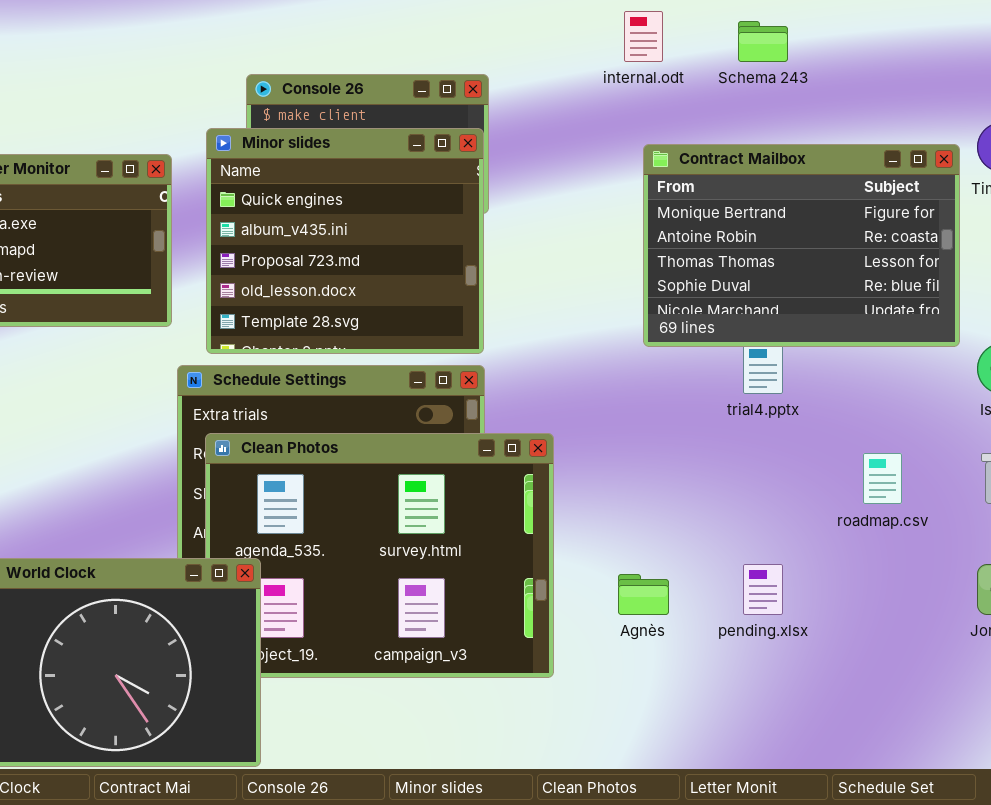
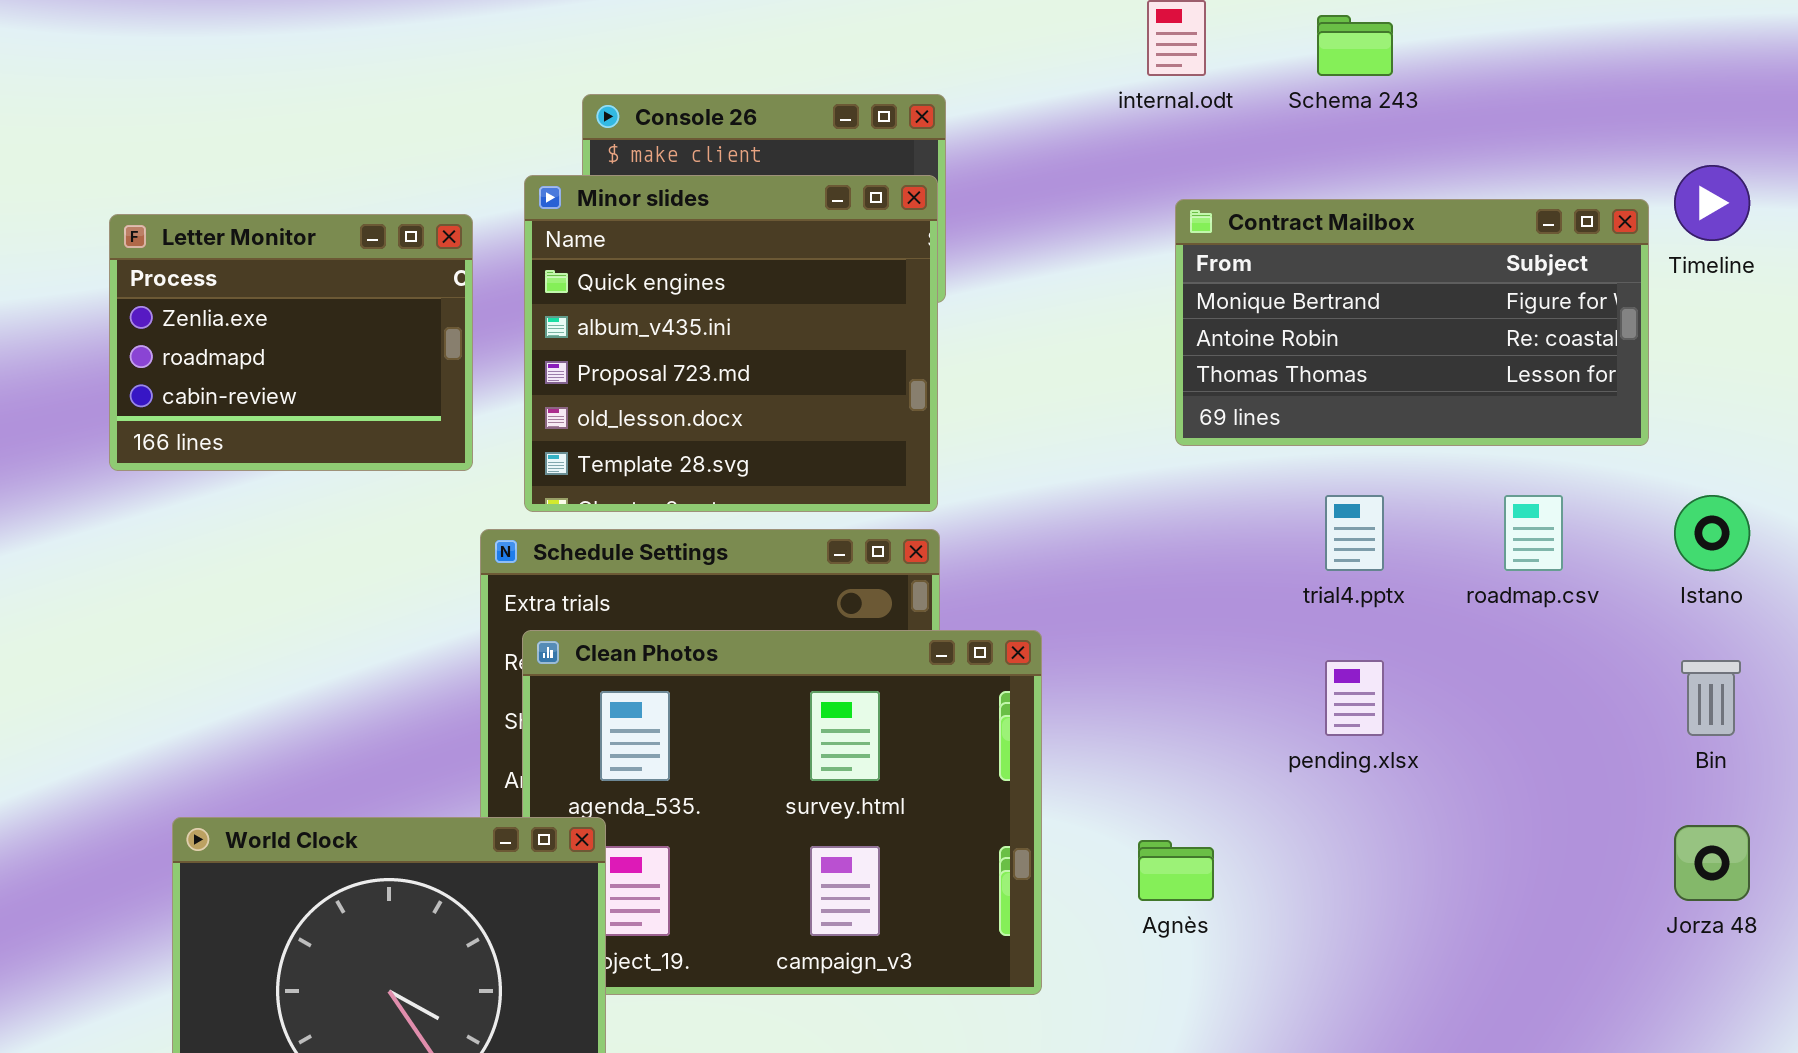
Contract Mailbox: [643,144,960,347] -> [1175,199,1649,446], resized
roadmap.csv: [863,453,902,504] -> [1504,495,1563,571], moved
pending.xlsx: [743,564,783,615] -> [1325,660,1384,736], moved

